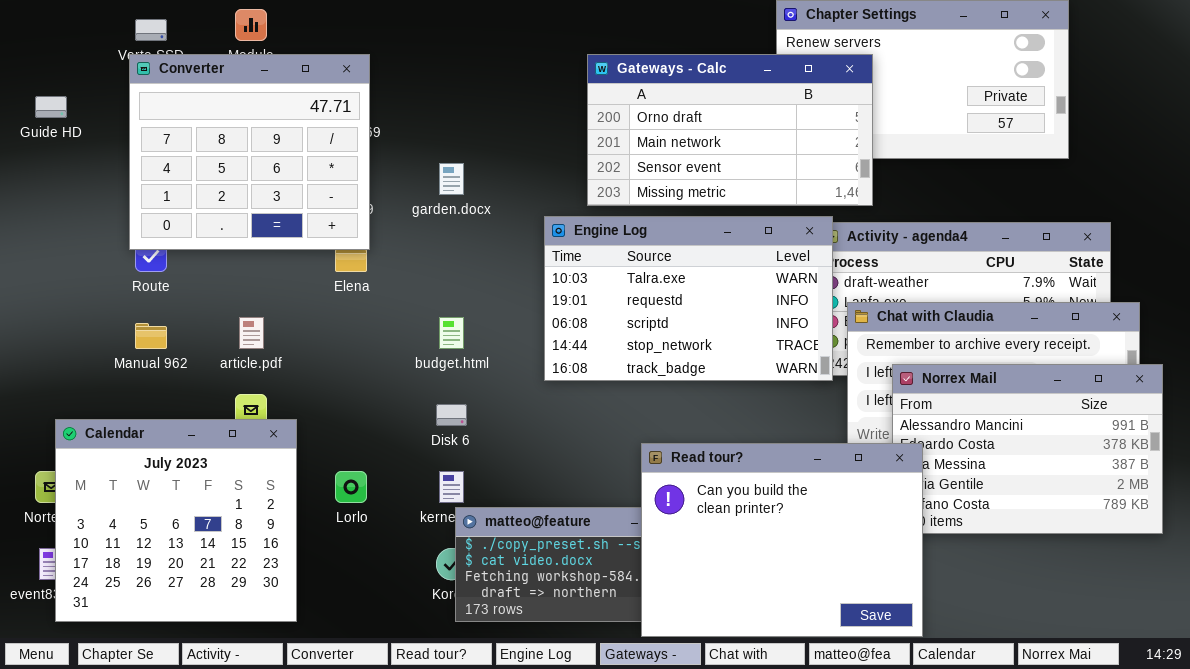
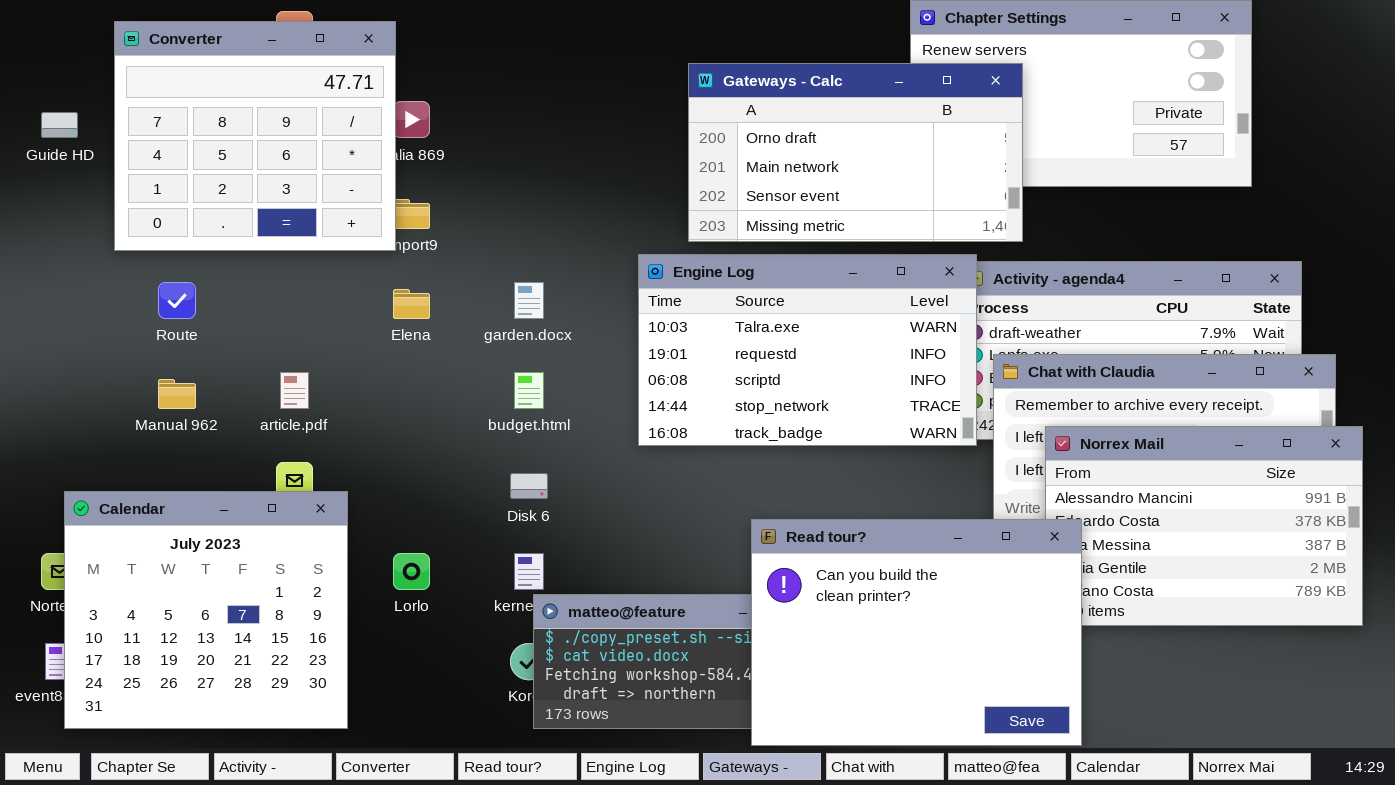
Converter: [129,54,370,250] -> [114,21,396,251], moved
garden.docx: [439,163,464,195] -> [514,282,544,319], moved

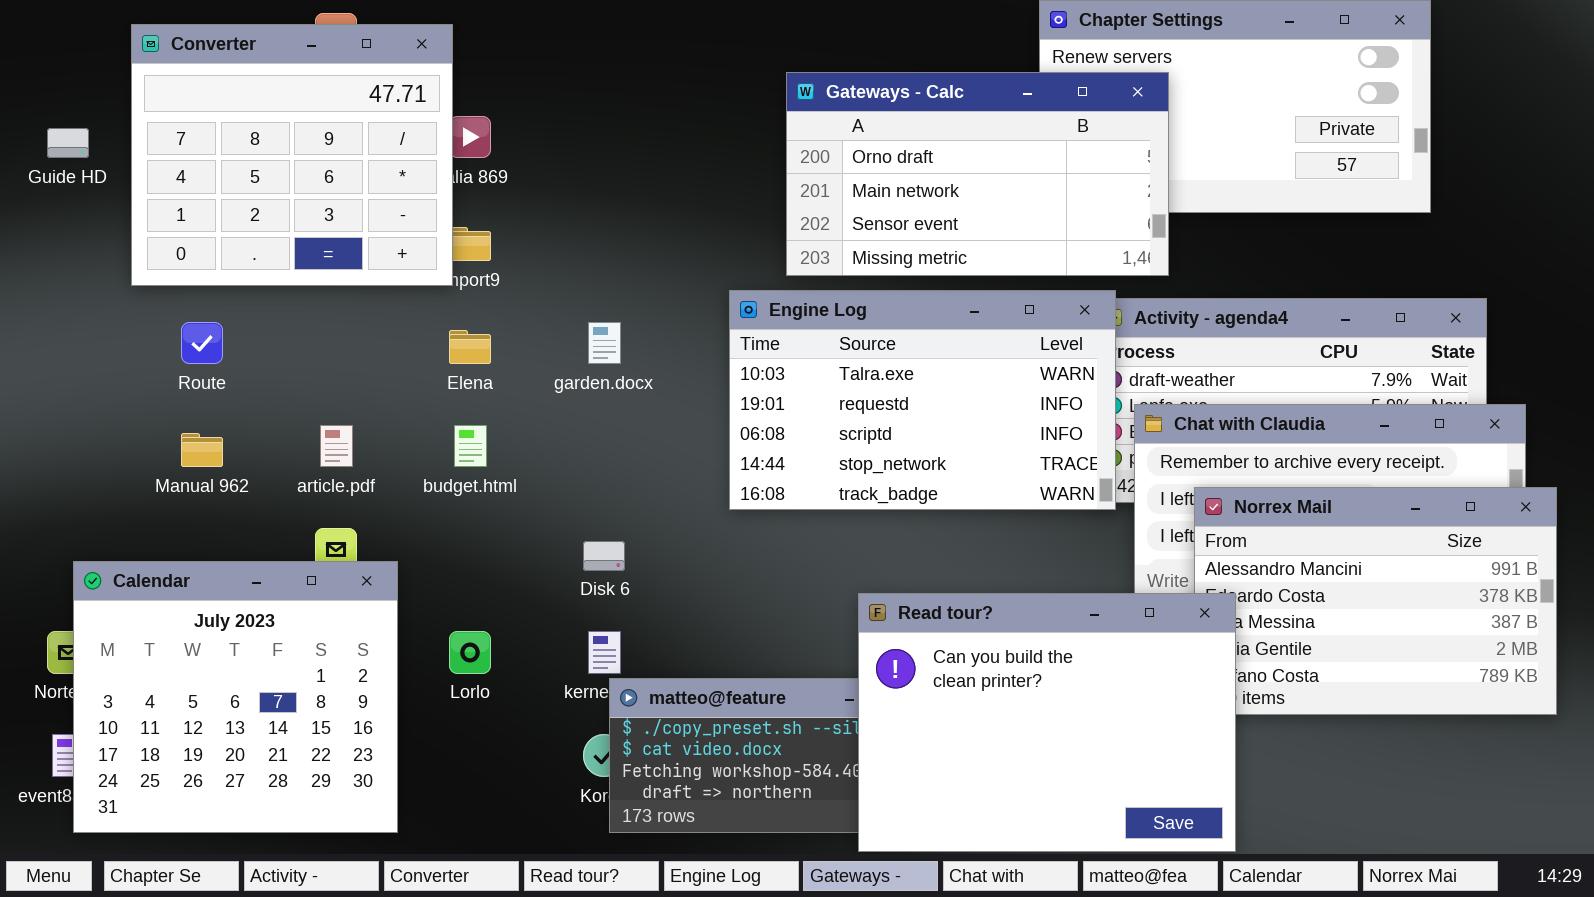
budget.html: [514,372,544,409] -> [454,425,487,467], moved

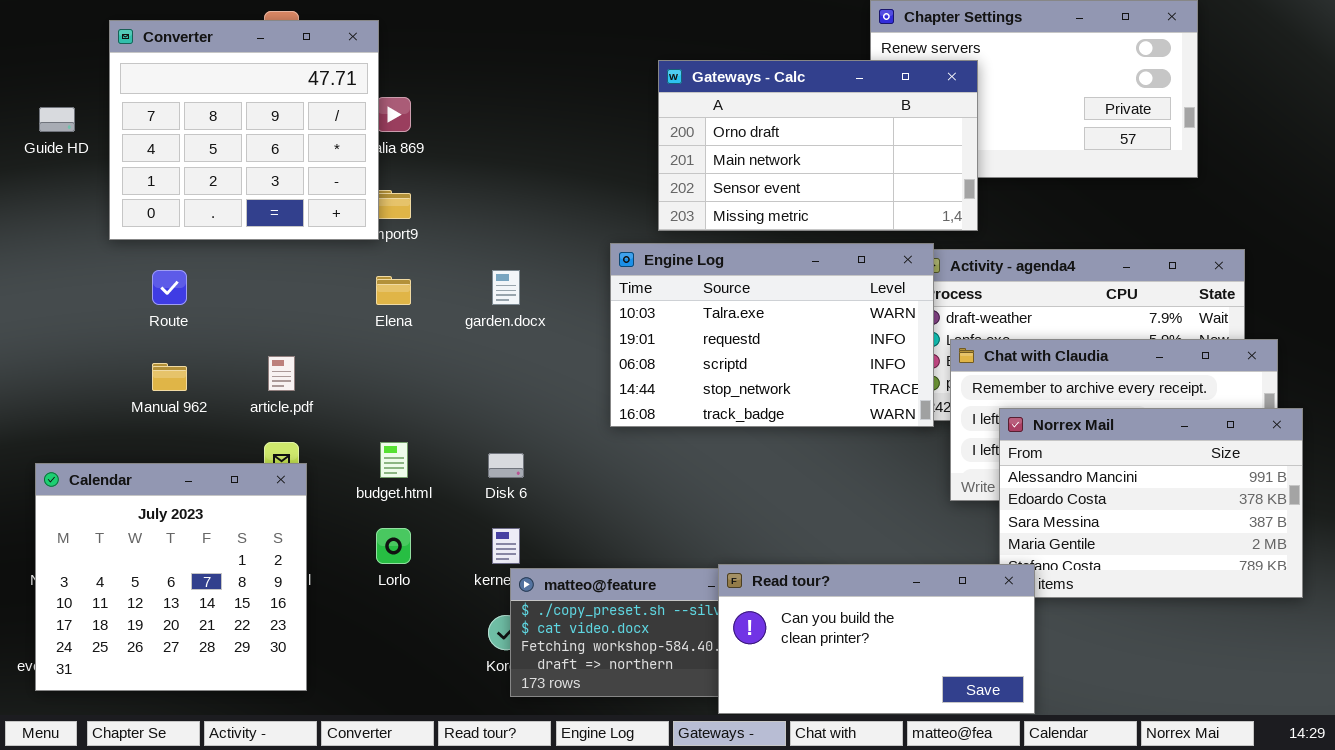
budget.html: [454,425,487,467] -> [380,442,408,478], moved
Calendar: [73,561,398,833] -> [35,463,307,691], moved
Read tour?: [858,593,1236,852] -> [718,564,1035,714], resized

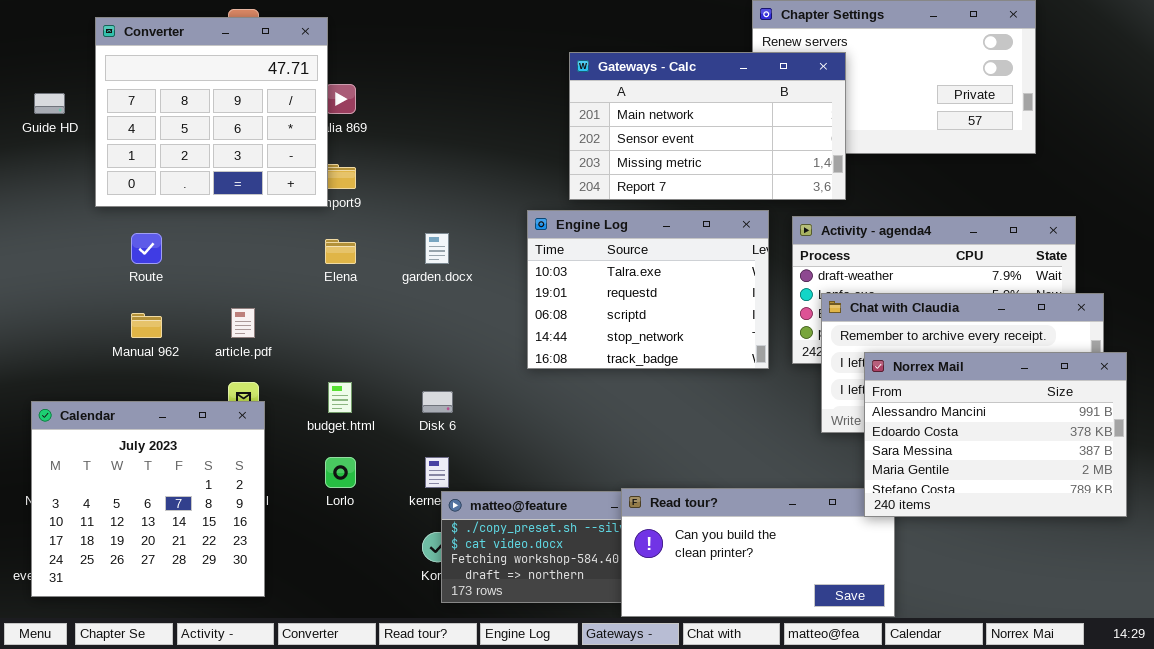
Gateways - Calc: [658,60,978,231] -> [569,52,846,200], scrolled down 1 row
Engine Log: [610,243,934,427] -> [527,210,769,369], resized
Norrex Mail: [999,408,1303,598] -> [864,352,1127,517], raised

